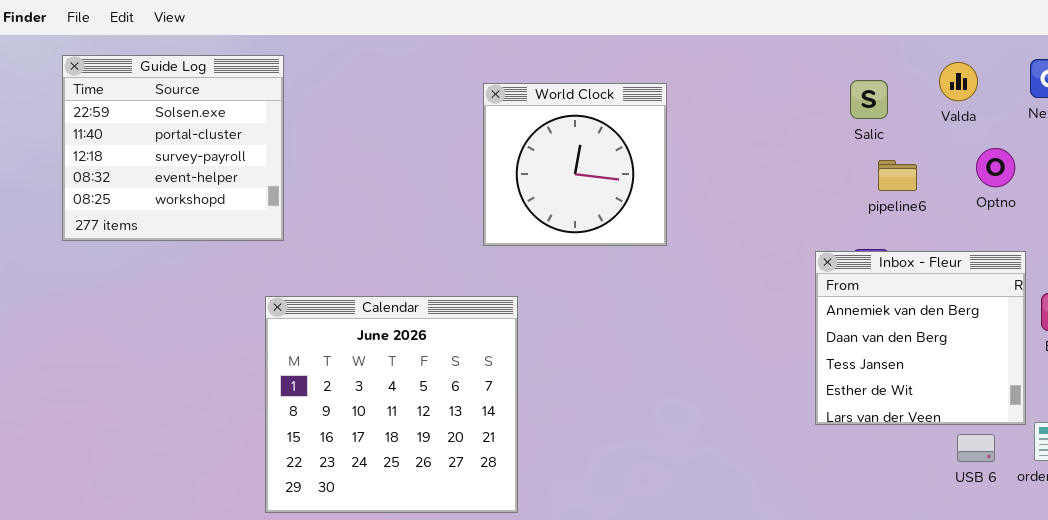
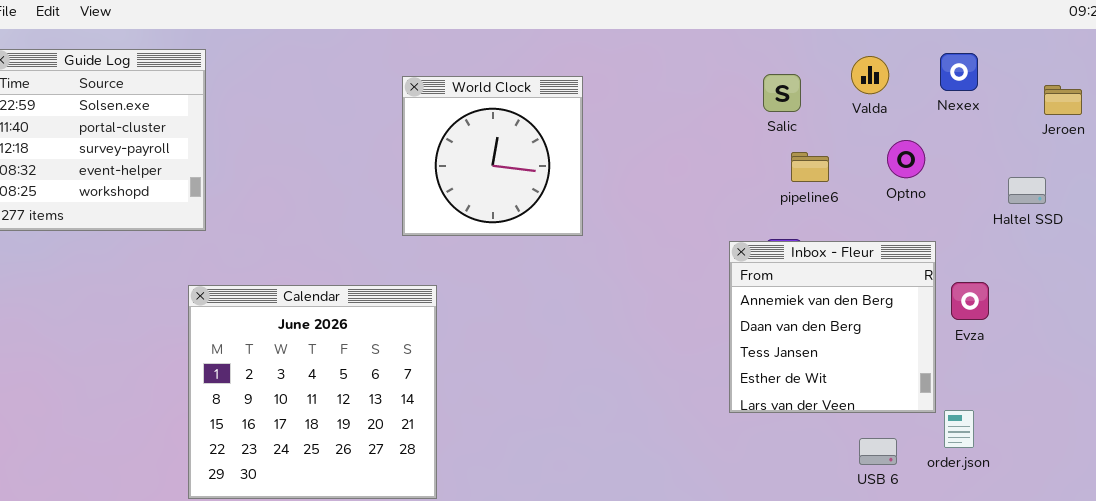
USB 6: [957,434,995,462] -> [859,438,897,465], moved

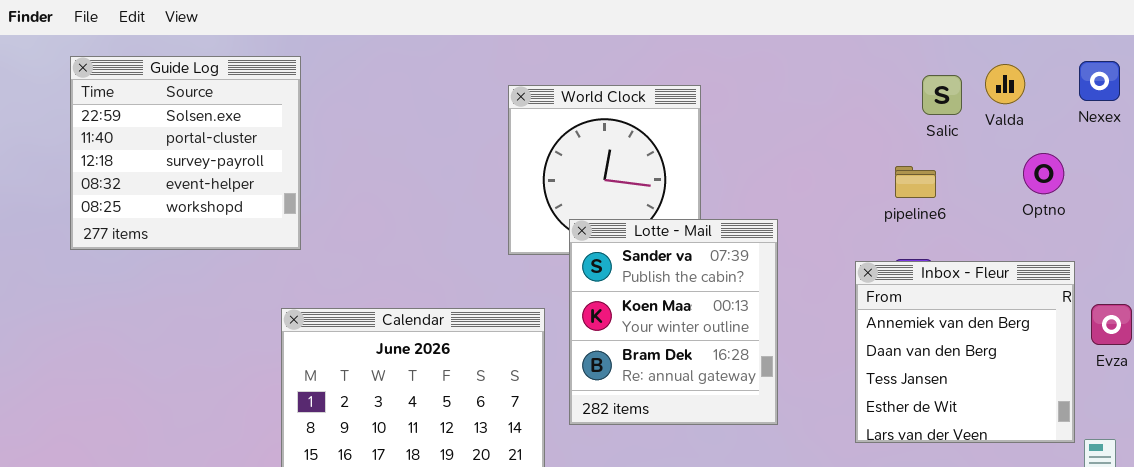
Salic: [763,74,801,112] -> [922,75,962,115], moved
pipeline6: [791,152,829,182] -> [895,166,936,198], moved
Lotte - Mail: none -> [569,219,778,425], opened

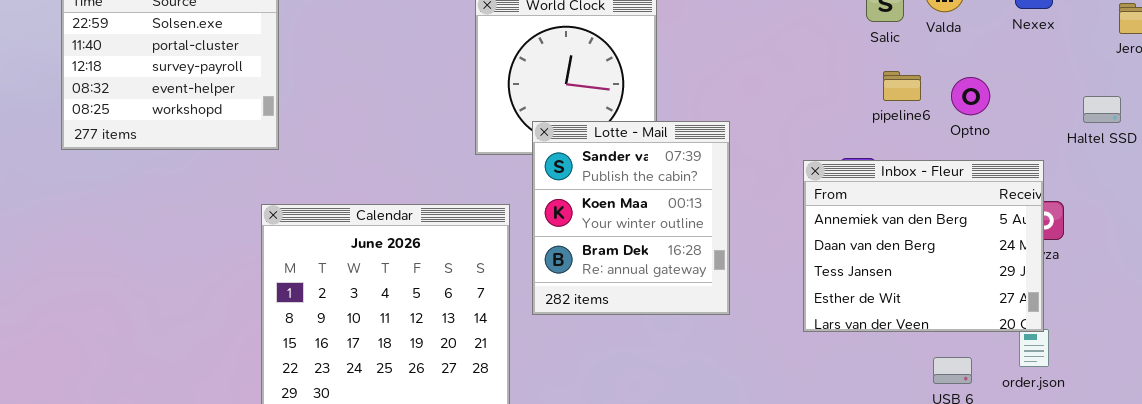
Optno: [1023,153,1064,194] -> [951,77,990,115], moved
pipeline6: [895,166,936,198] -> [883,71,921,101], moved
Inbox - Fleur: [855,261,1075,443] -> [803,160,1044,332], resized

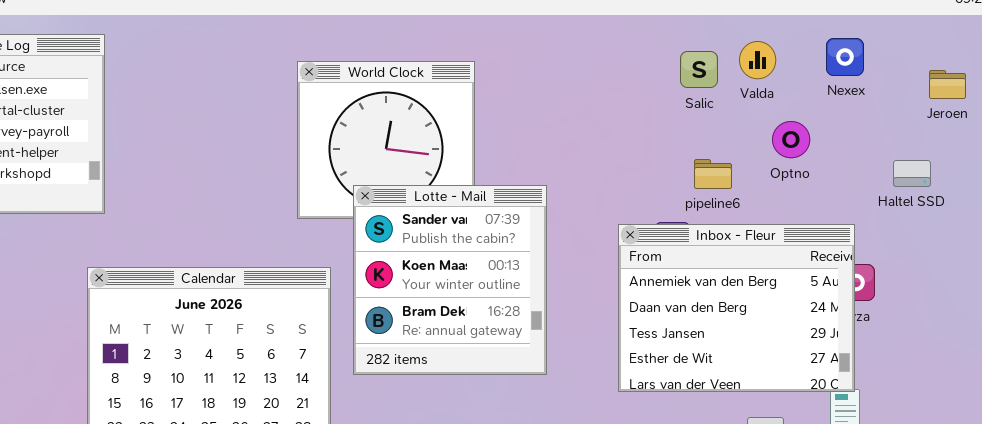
pipeline6: [883,71,921,101] -> [694,159,732,189], moved
Optno: [951,77,990,115] -> [772,121,810,158], moved

